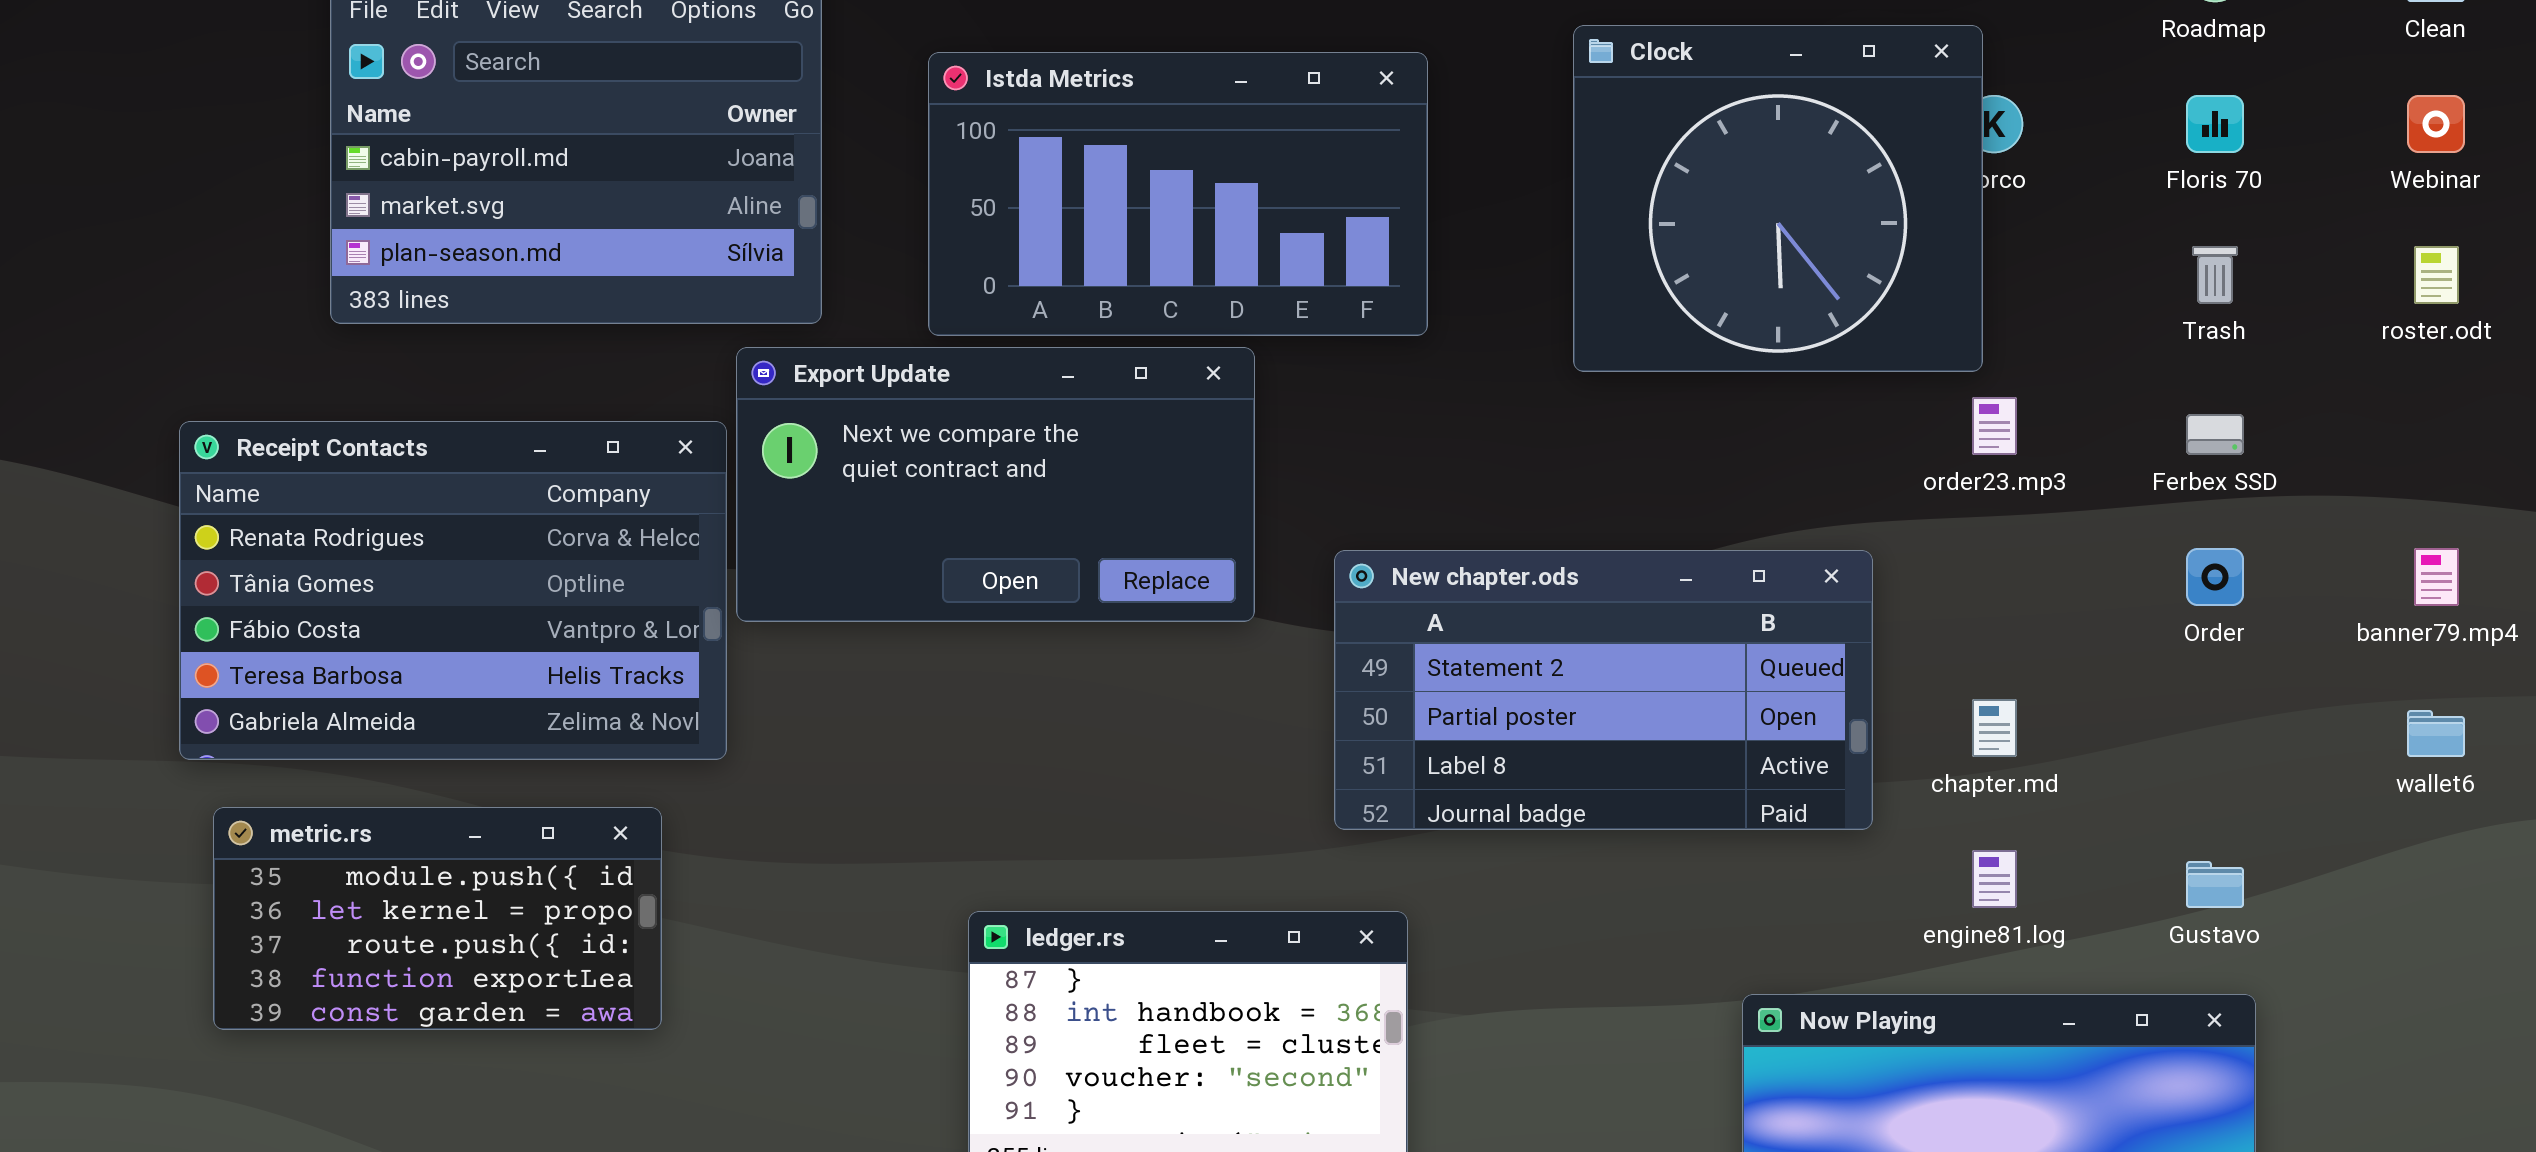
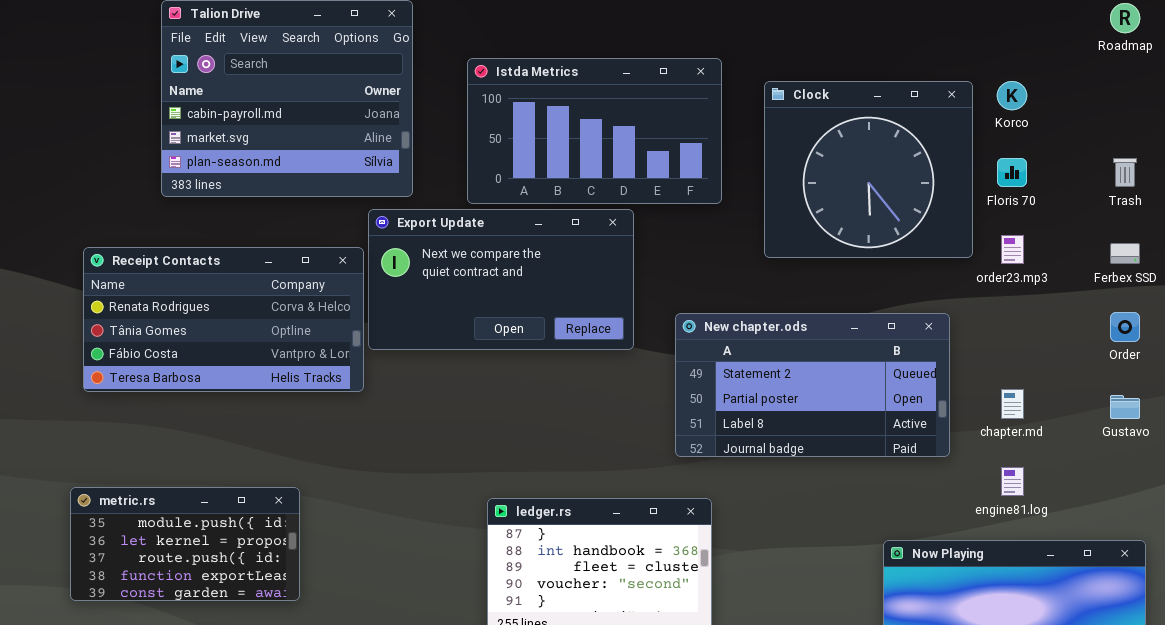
Clock: [1573,25,1983,372] -> [764,81,973,258], moved
Floris 70: [2186,95,2244,153] -> [997,158,1027,187], moved
Receipt Contacts: [179,421,727,760] -> [83,247,364,392], resized
metric.rs: [213,807,662,1030] -> [70,487,300,601], moved
Gustavo: [2186,861,2244,908] -> [1110,395,1140,419], moved

